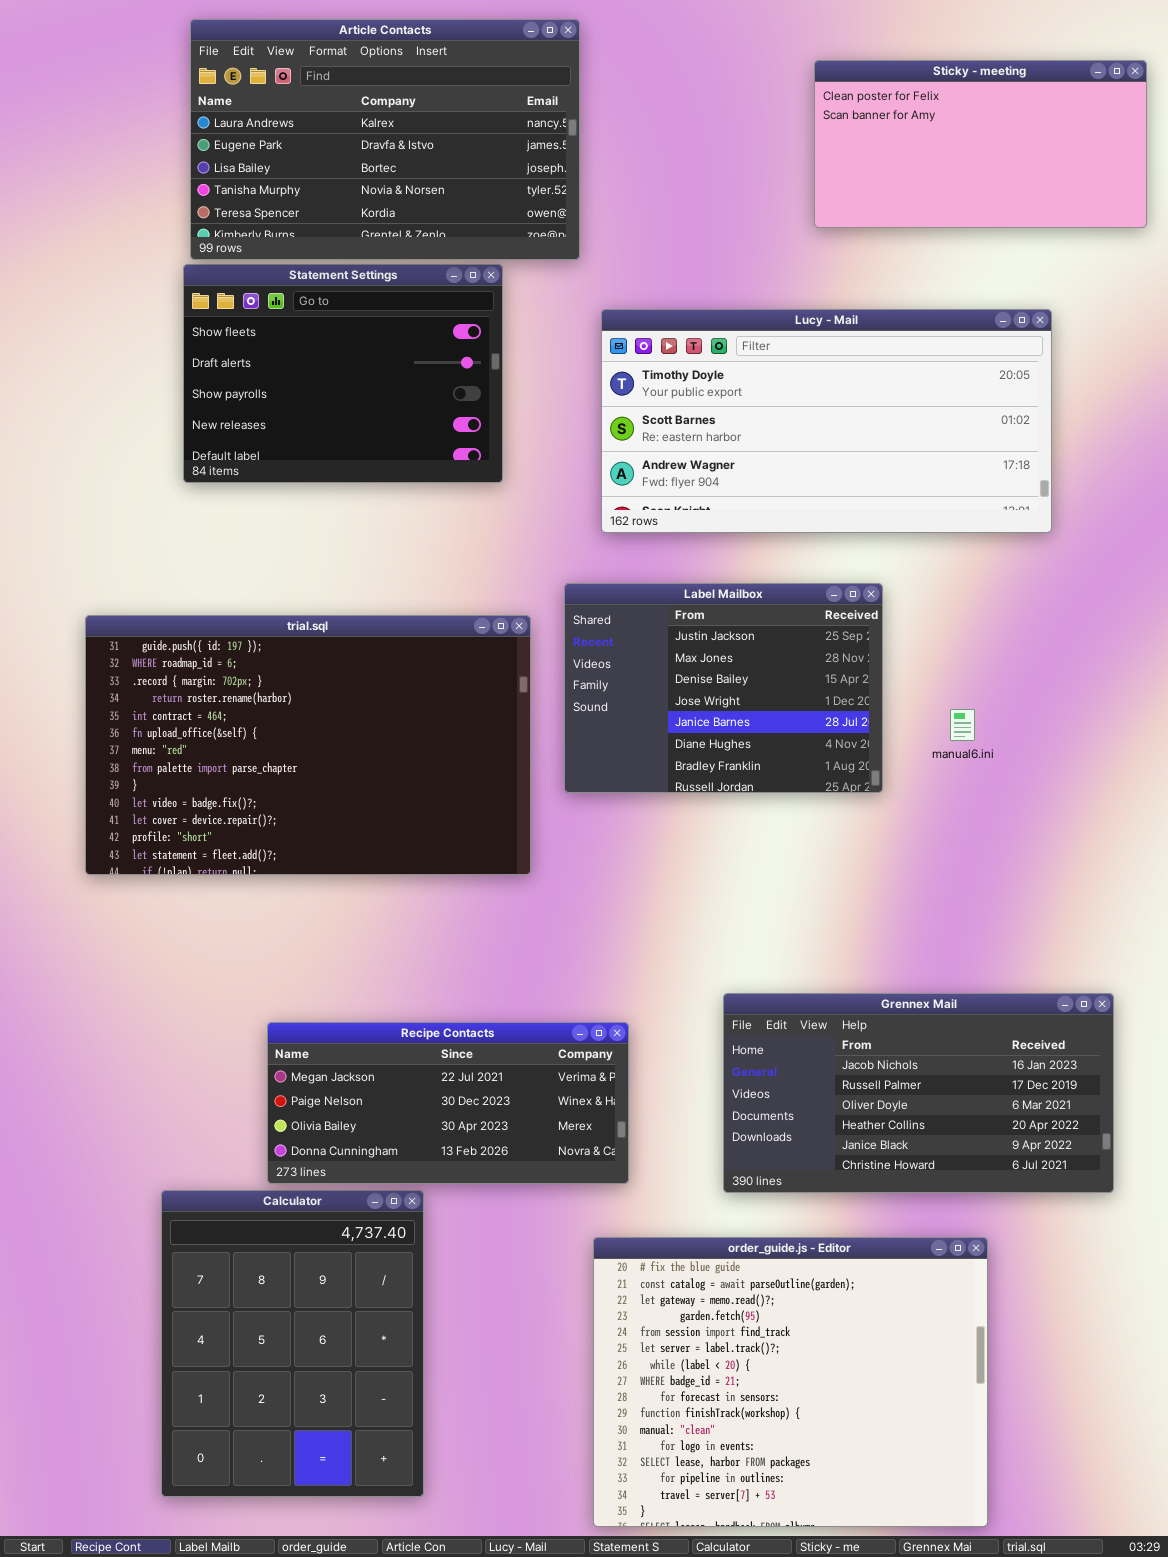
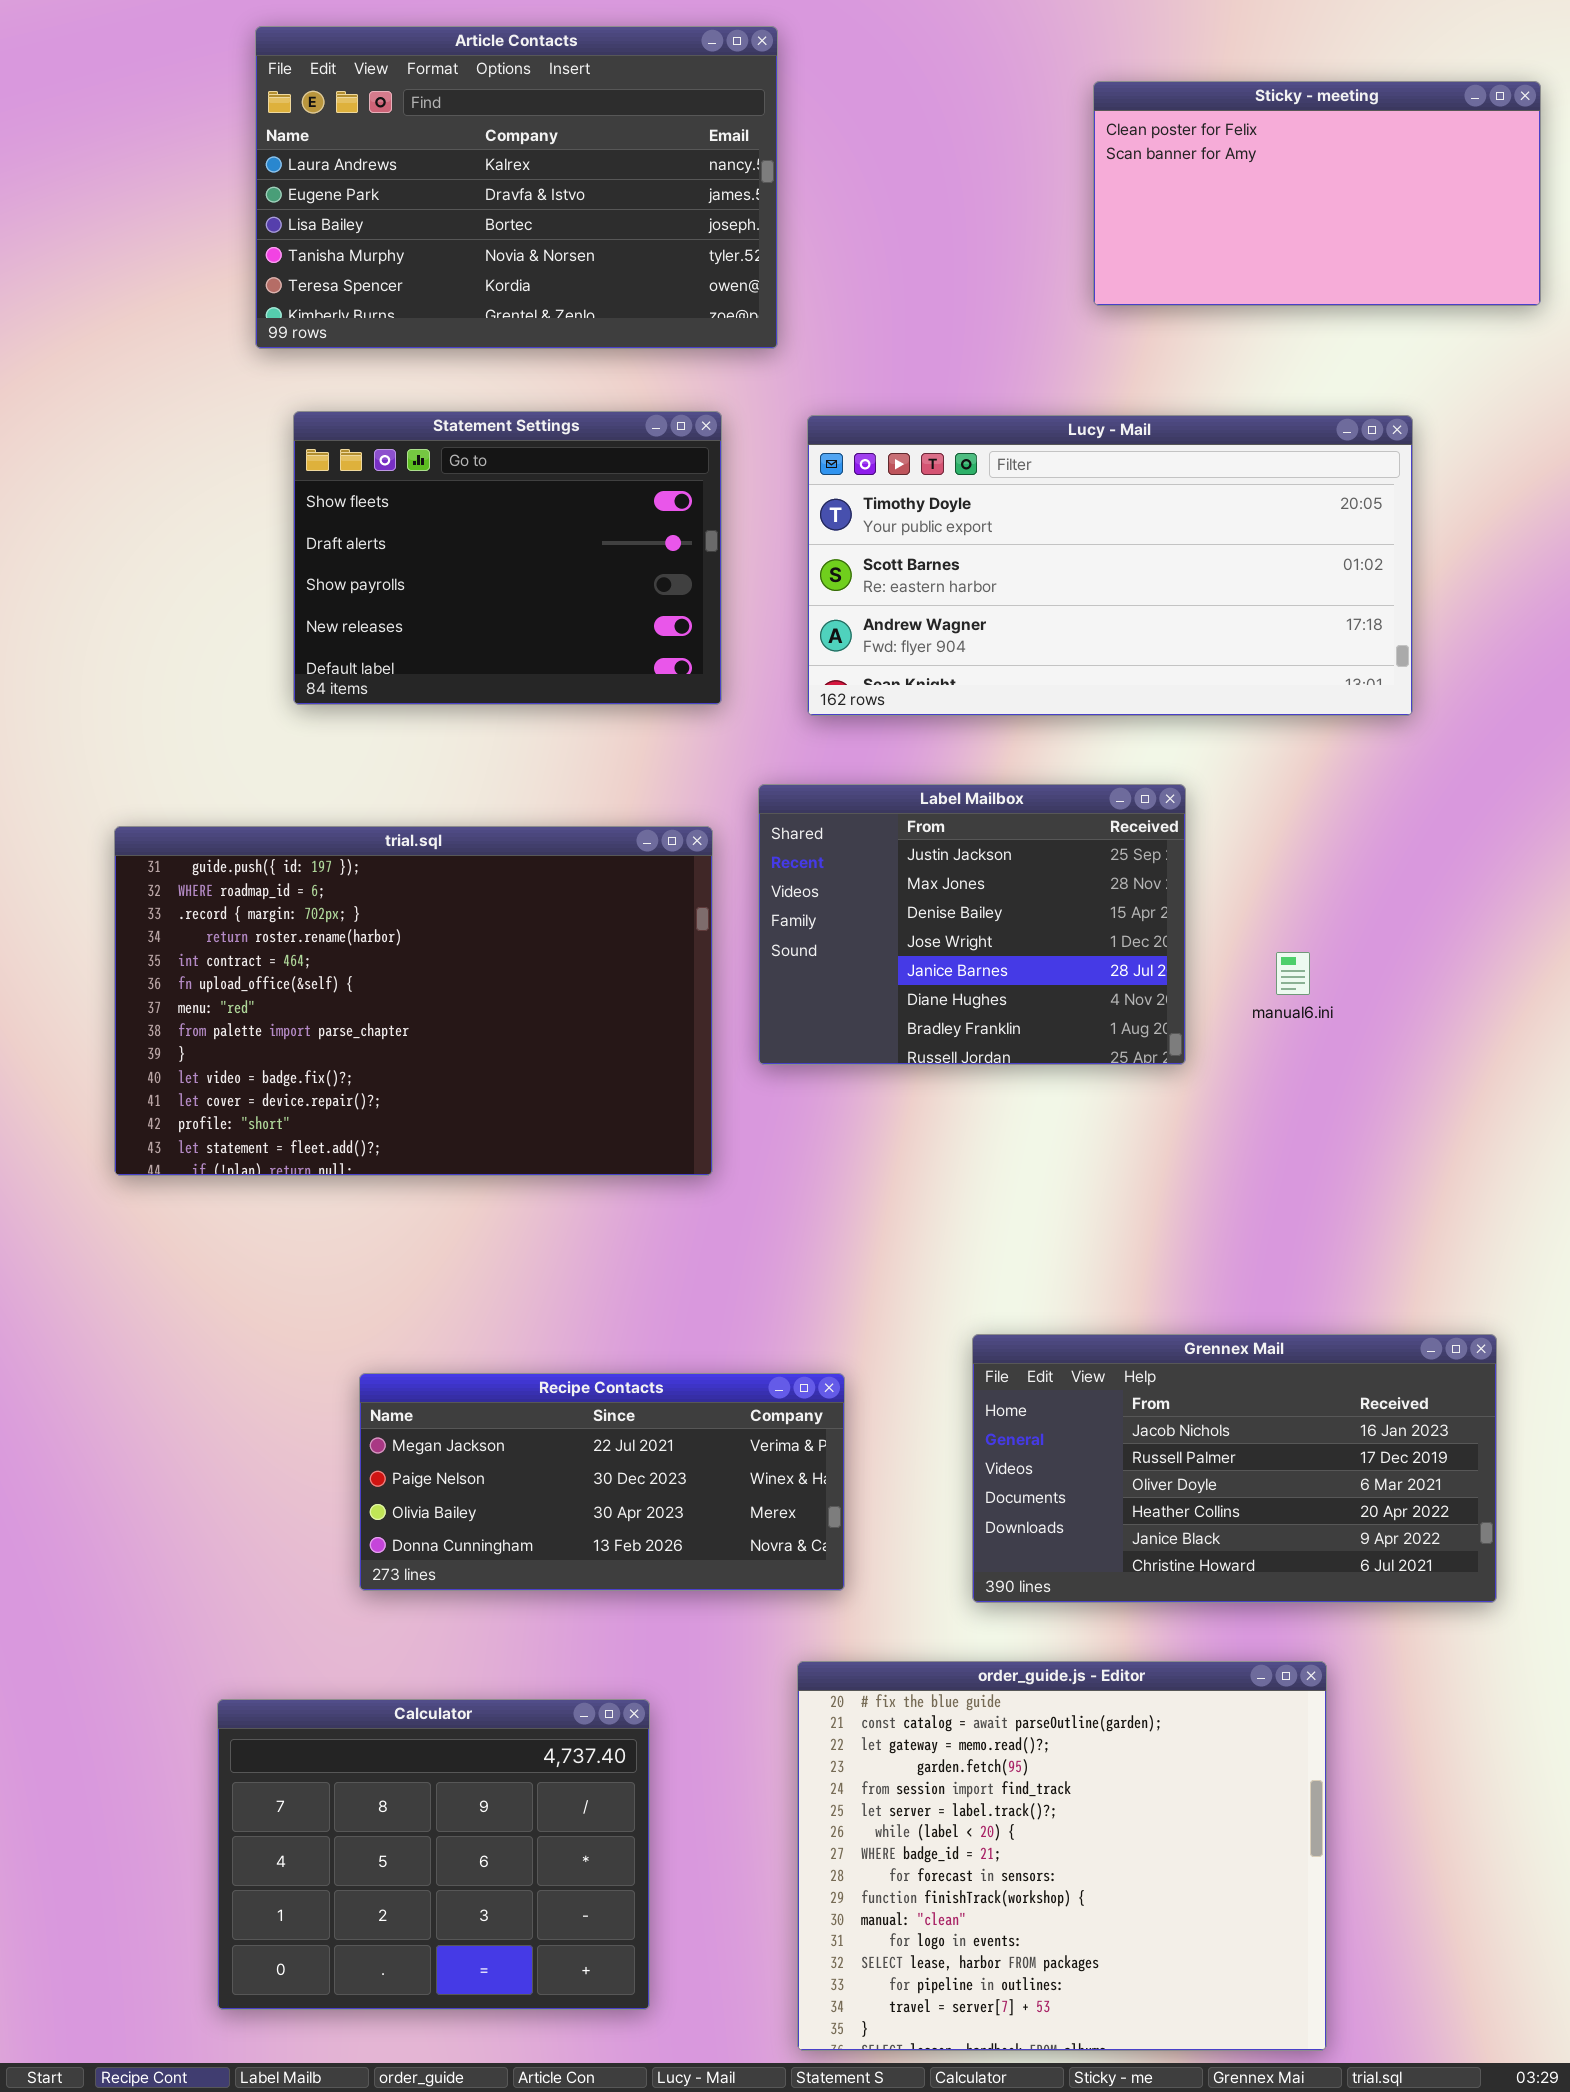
Statement Settings: [183,264,503,483] -> [293,411,722,705], moved
Calculator: [161,1190,424,1497] -> [217,1699,650,2010], resized

